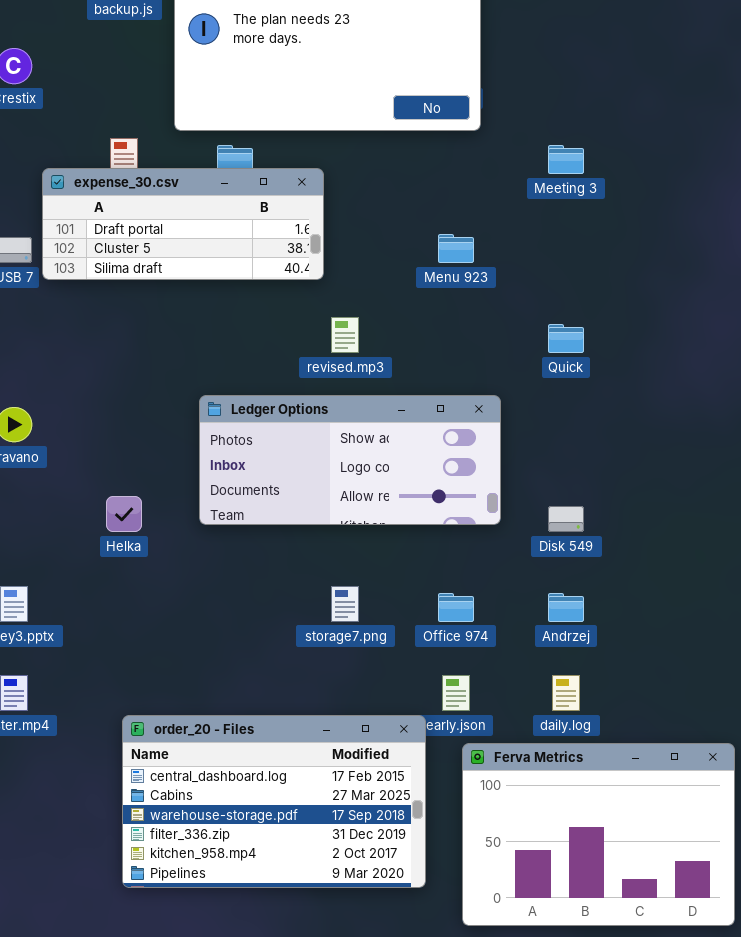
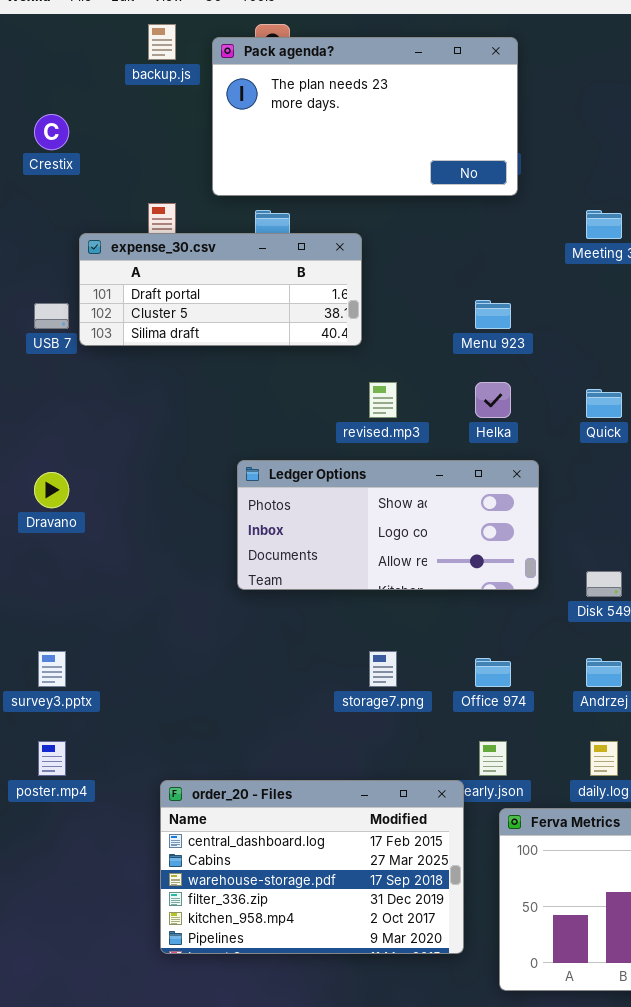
Helka: [106,496,142,532] -> [475,382,511,418], moved

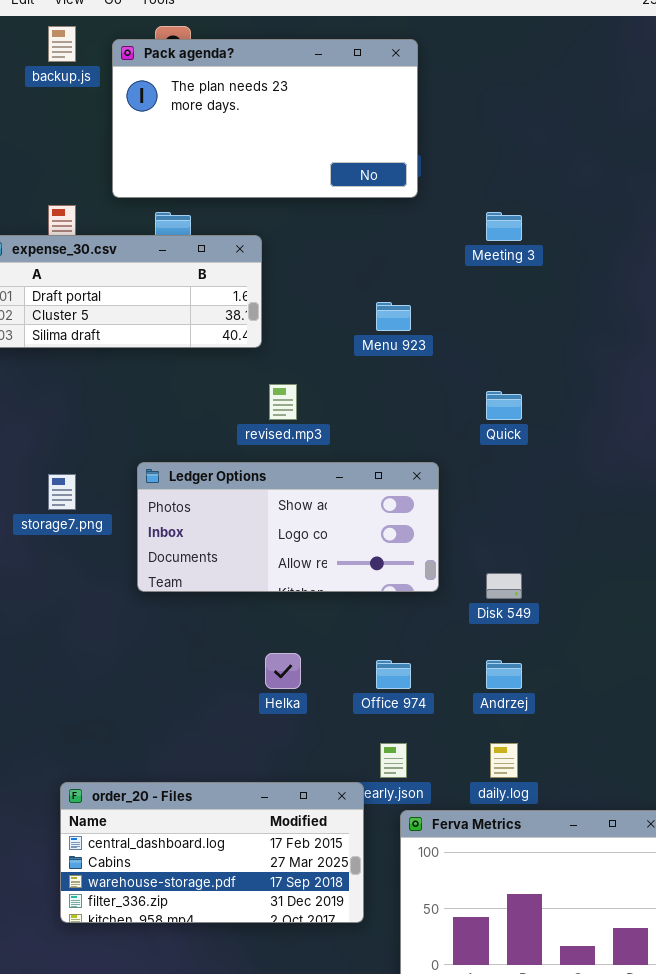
Helka: [475,382,511,418] -> [265,653,301,689], moved
storage7.png: [369,651,397,687] -> [48,474,76,510], moved
order_20 - Files: [160,780,464,954] -> [60,782,364,923], resized

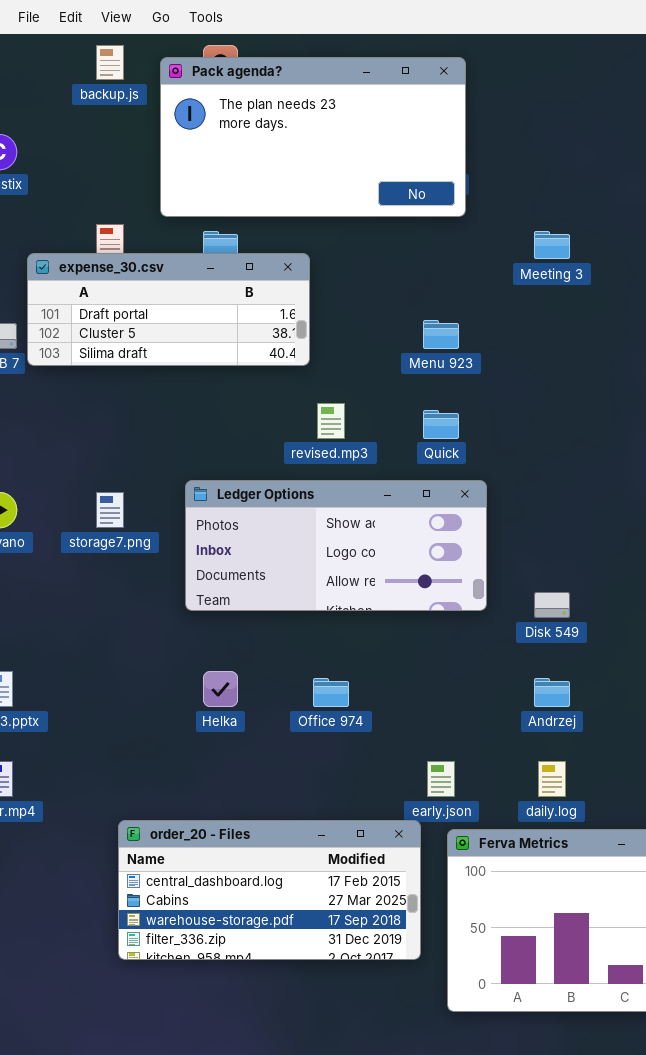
Quick: [486,391,522,420] -> [423,410,459,439], moved
Helka: [265,653,301,689] -> [203,671,238,707], moved
Office 974: [376,660,411,689] -> [313,678,349,707], moved
order_20 - Files: [60,782,364,923] -> [118,820,421,960], moved

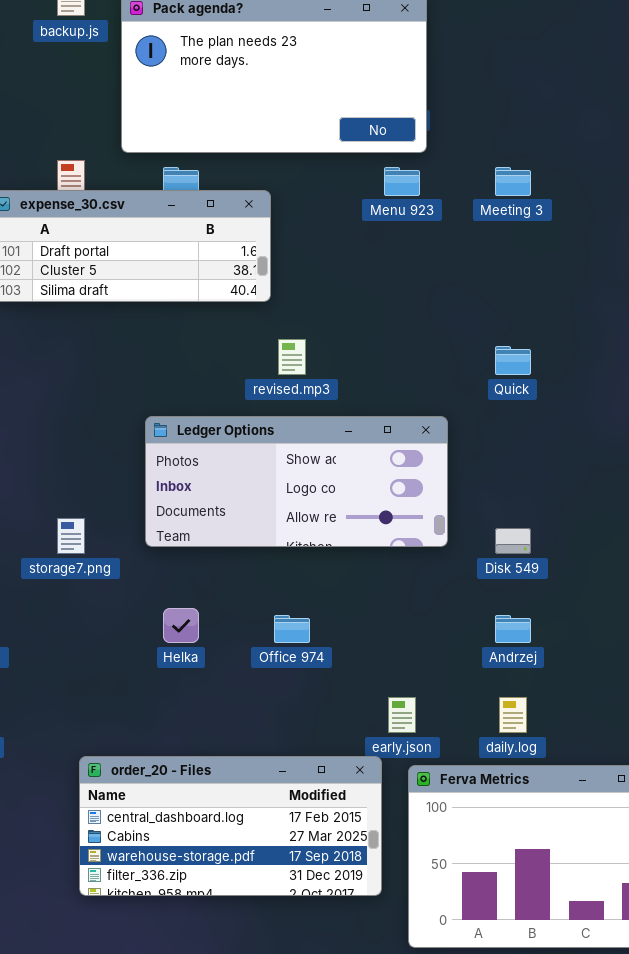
Menu 923: [423,320,459,349] -> [384,167,420,196], moved
Quick: [423,410,459,439] -> [495,346,531,375], moved
storage7.png: [96,492,124,528] -> [57,518,85,554], moved

